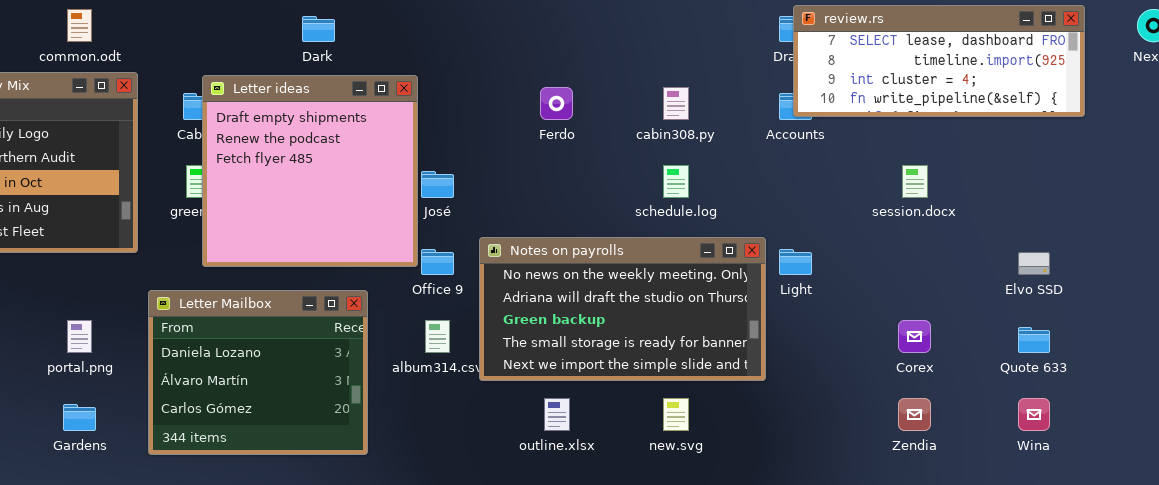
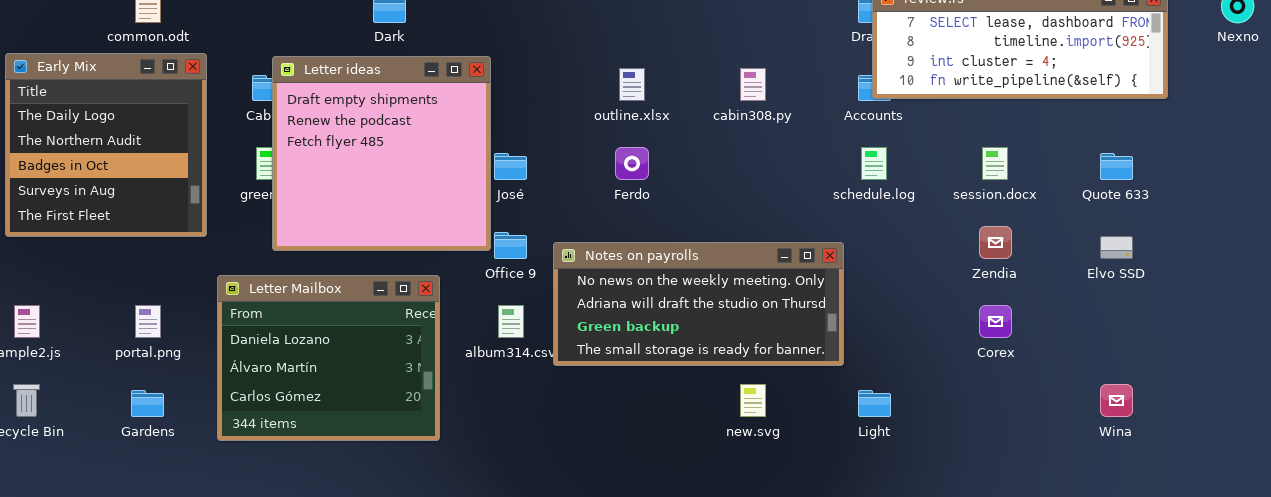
Ferdo: [540,87,573,120] -> [615,147,649,180], moved
schedule.log: [663,165,689,198] -> [861,147,887,180], moved
Notes on payrolls: [479,237,766,381] -> [553,242,844,366], resized
Light: [779,249,812,275] -> [858,390,891,417], moved
Quote 633: [1018,327,1050,353] -> [1100,153,1133,180], moved
outline.xlsx: [544,398,570,431] -> [619,68,645,101], moved
Zendia: [898,398,931,431] -> [979,226,1012,259], moved

